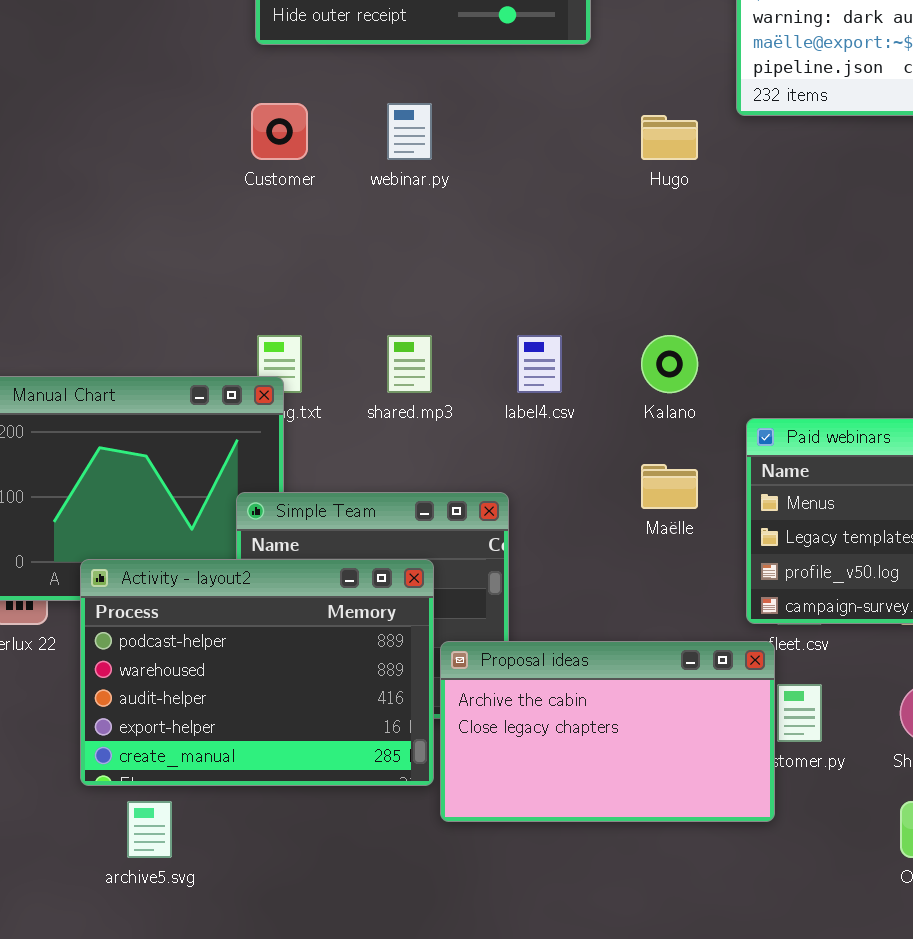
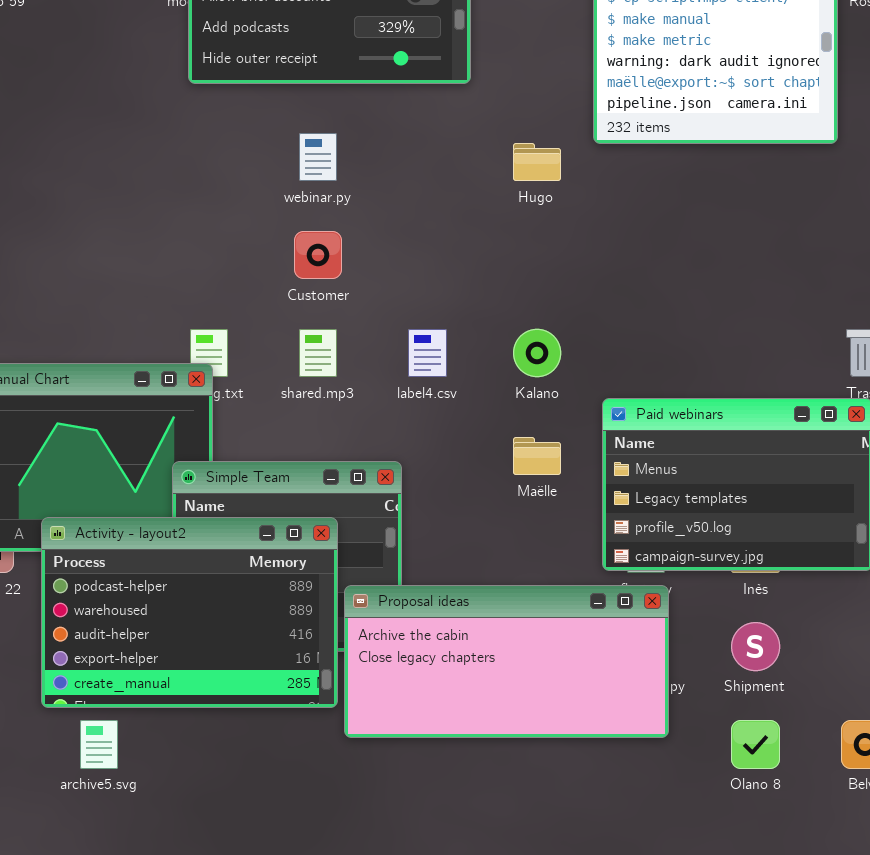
Customer: [251,103,308,160] -> [294,231,342,279], moved
Proposal ideas: [440,641,775,822] -> [344,585,669,738], resized

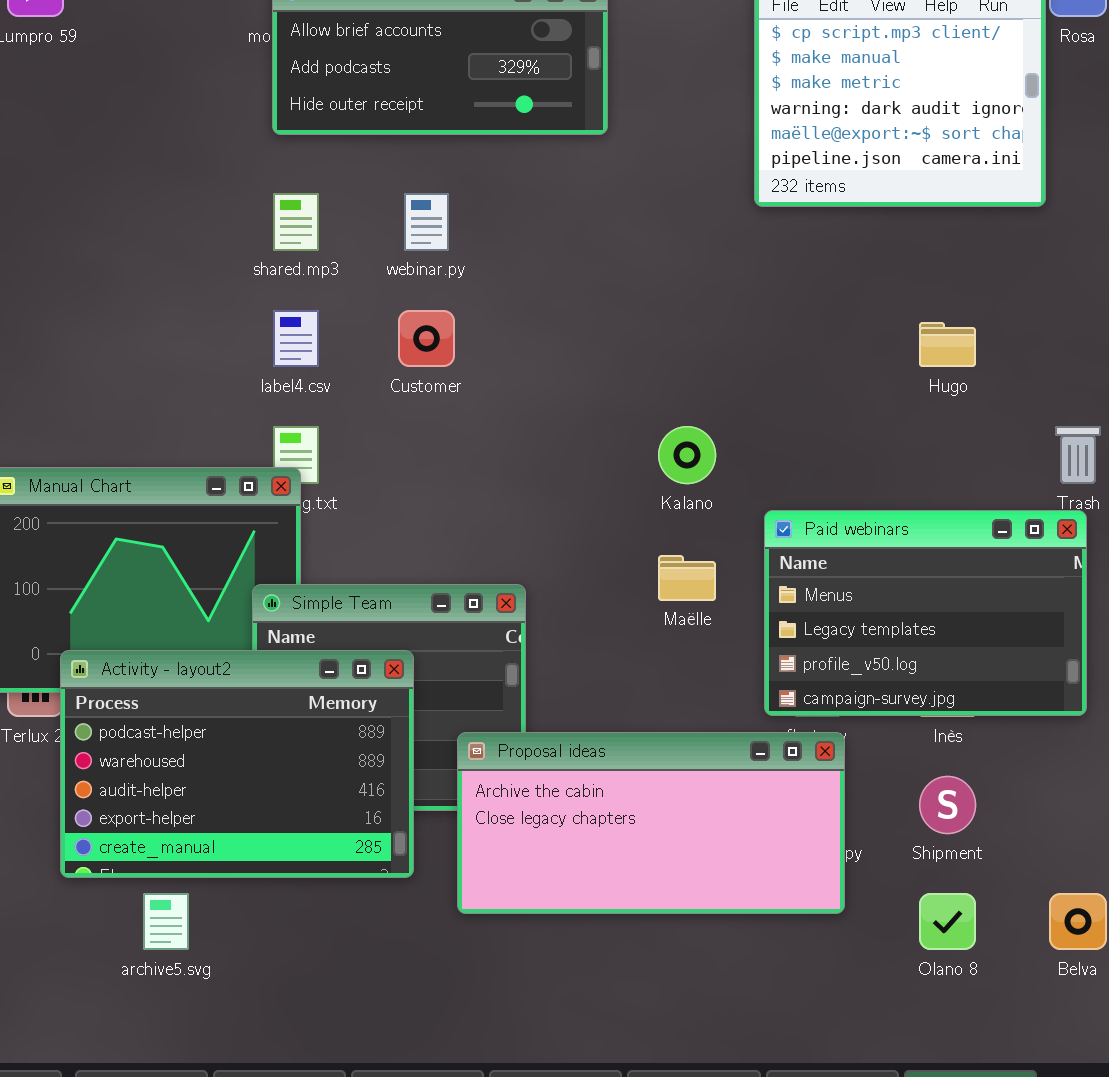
Hugo: [513,143,561,181] -> [919,322,976,367], moved
shared.mp3: [299,329,337,377] -> [273,193,319,251], moved
label4.csv: [408,329,447,377] -> [273,310,319,367], moved
Activity - layout2: [41,517,338,708] -> [60,650,414,878], moved

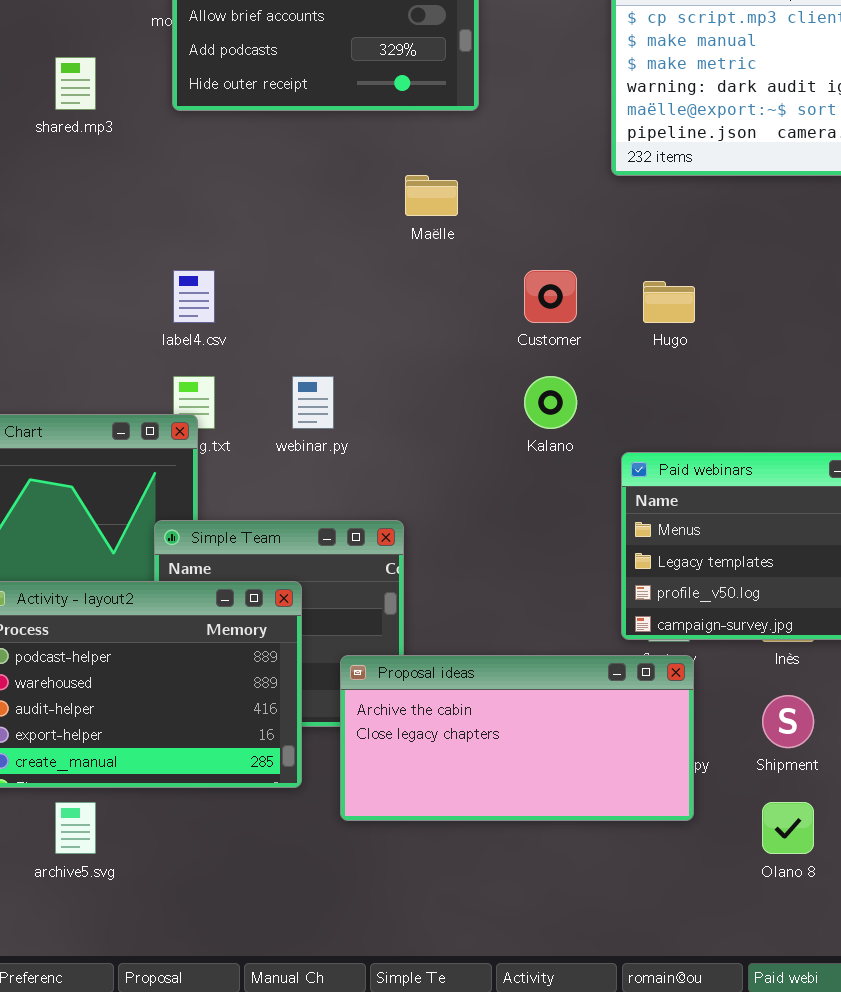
shared.mp3: [273,193,319,251] -> [55,57,96,110], moved
webinar.py: [404,193,449,251] -> [292,376,334,429], moved
Customer: [398,310,455,367] -> [524,270,577,323], moved
Hugo: [919,322,976,367] -> [643,281,695,323], moved
Maëlle: [658,555,716,601] -> [405,175,458,216], moved

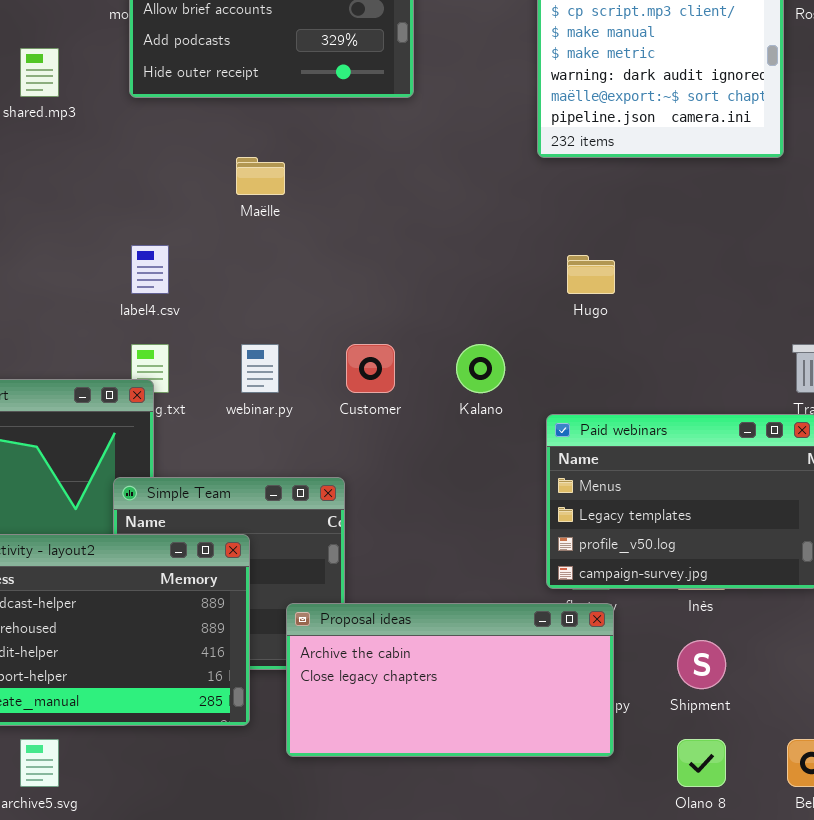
Maëlle: [405,175,458,216] -> [236,157,285,195], moved
Customer: [524,270,577,323] -> [346,344,395,393], moved

